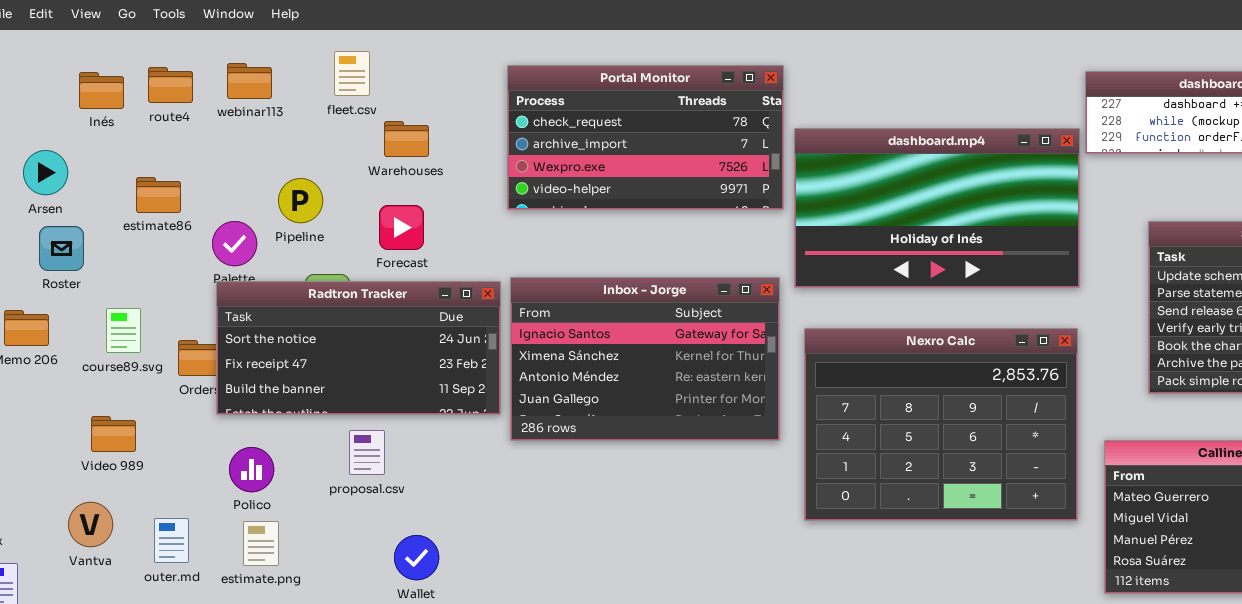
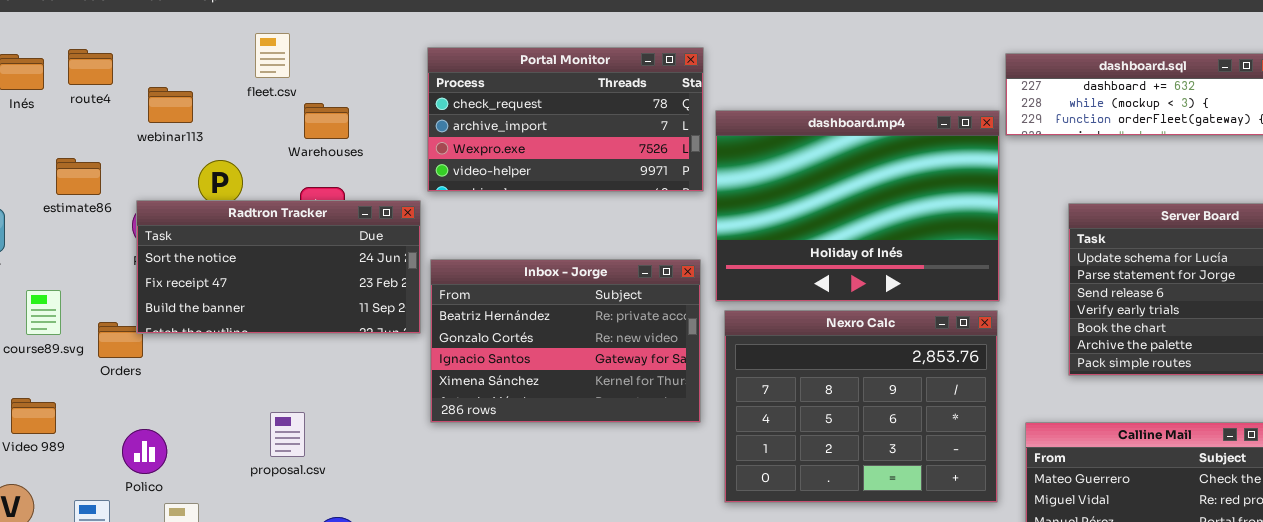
webinar113: [227,63,272,99] -> [148,87,193,123], moved
dashboard.mp4: [794,128,1080,288] -> [715,110,1000,302], resized
Inbox - Jorge: [510,277,780,441] -> [430,259,701,423], scrolled up 2 rows
Radtron Tracker: [216,281,501,415] -> [136,200,421,334], moved
Polico: [229,447,274,492] -> [122,429,167,474], moved

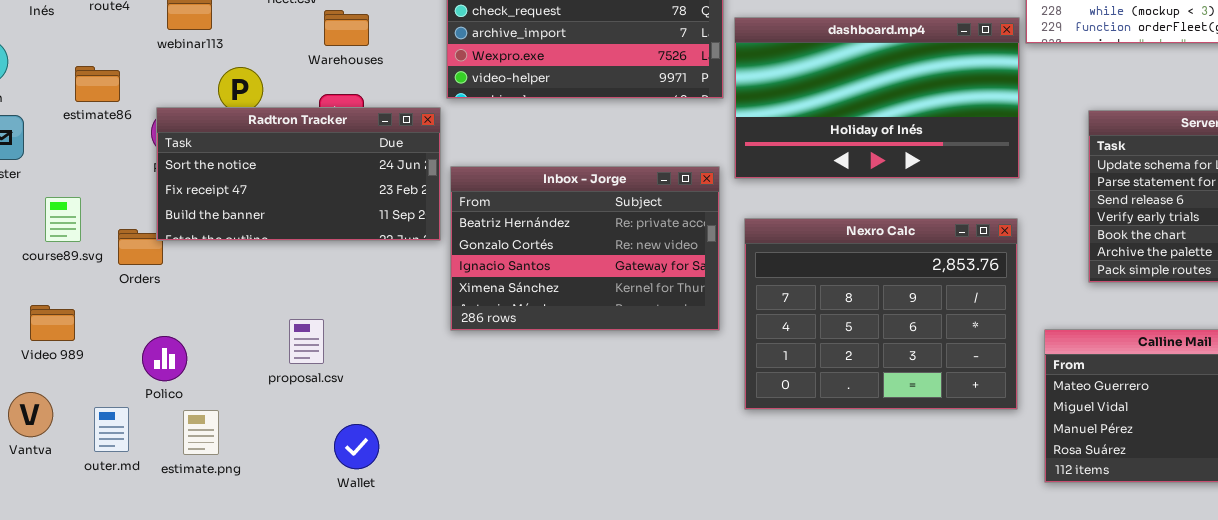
dashboard.mp4: [715,110,1000,302] -> [734,17,1020,179], resized

